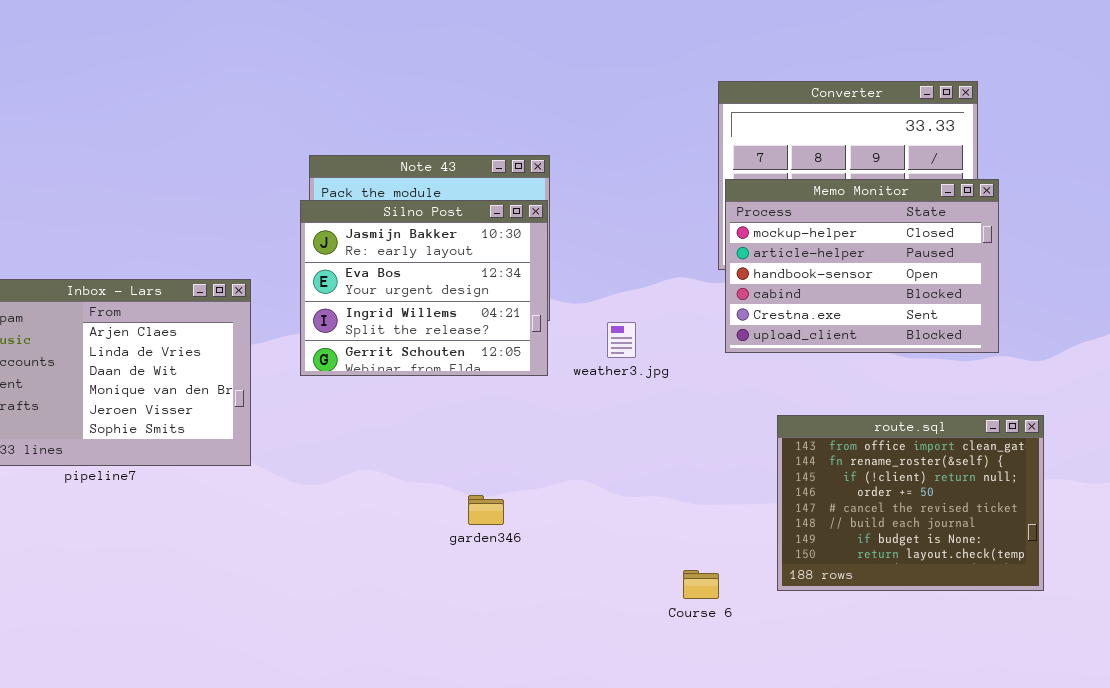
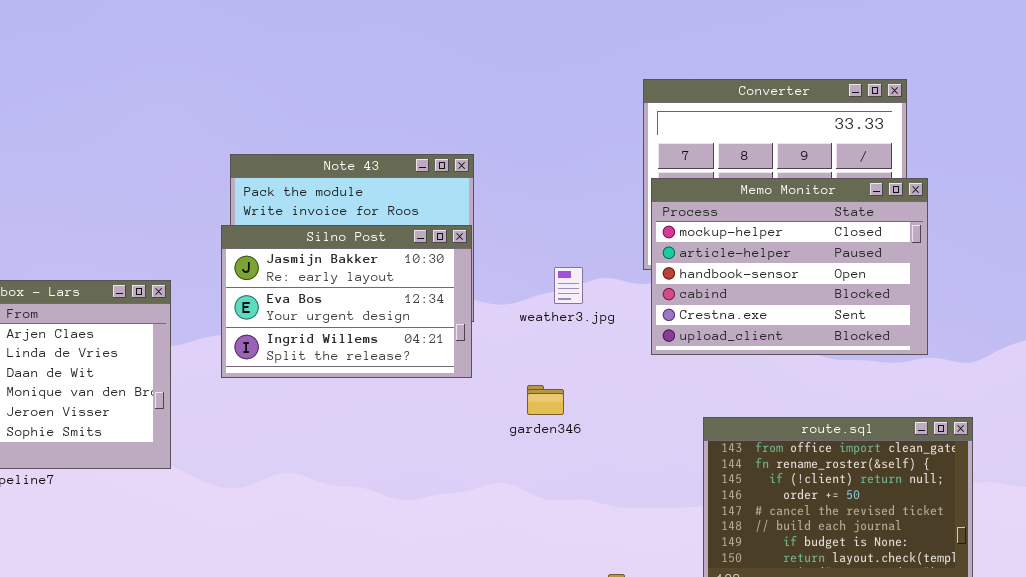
Silno Post: [300,200,548,376] -> [221,225,472,378], resized
weather3.jpg: [607,322,636,358] -> [554,267,583,304], moved
garden346: [468,495,504,525] -> [527,385,564,415], moved

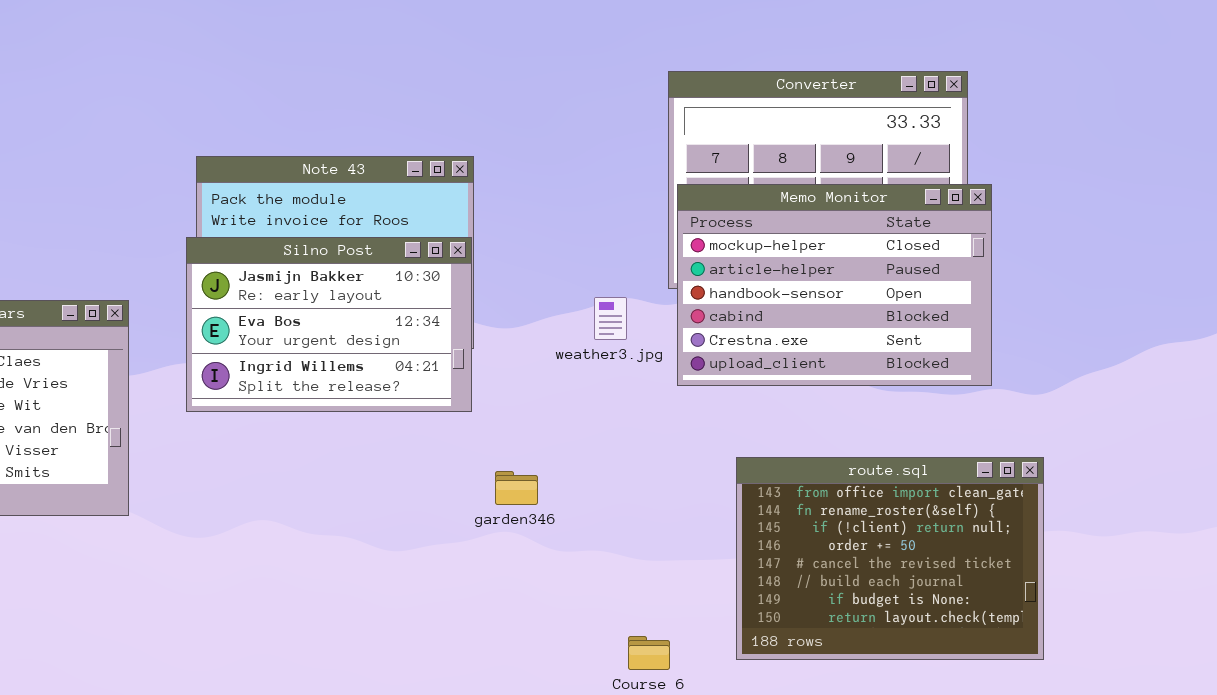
weather3.jpg: [554,267,583,304] -> [594,297,627,340], moved
garden346: [527,385,564,415] -> [495,471,538,505], moved

